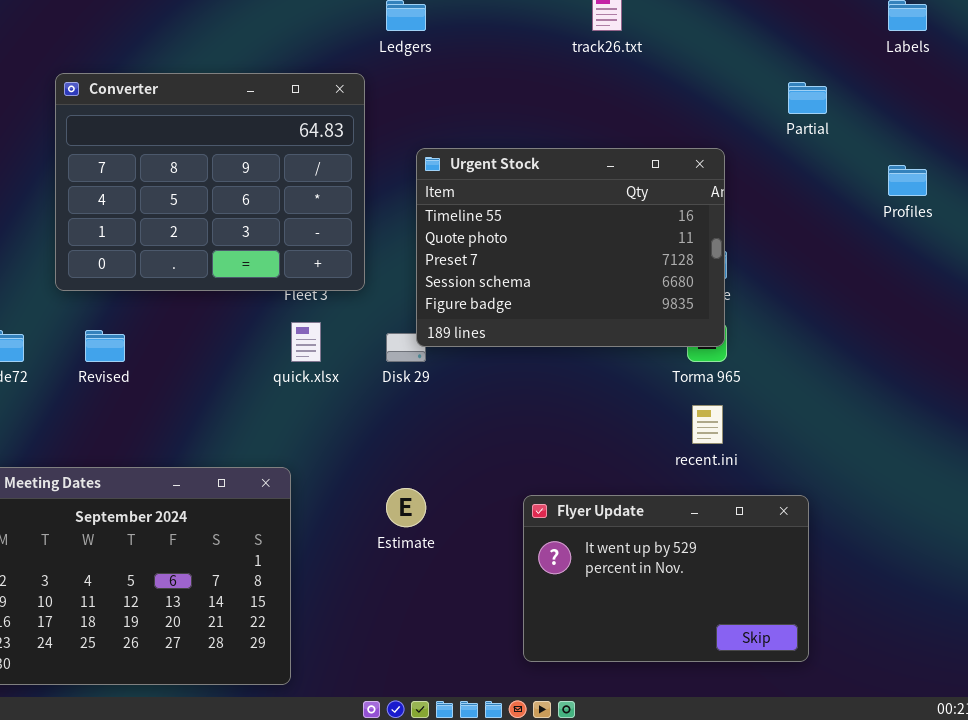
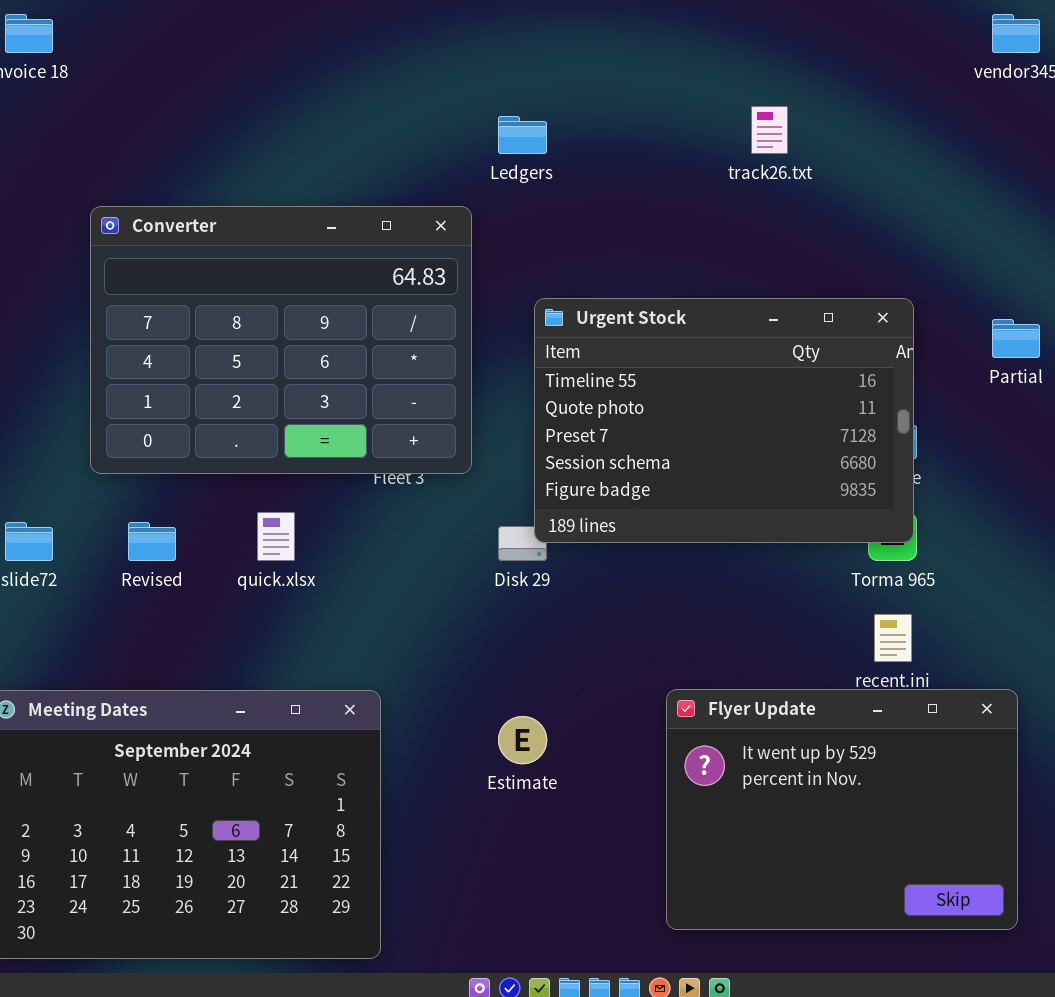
Partial: [788,82,827,114] -> [992,319,1040,358], moved
quick.xlsx: [291,322,321,362] -> [257,512,295,561], moved
Flyer Update: [523,495,809,662] -> [666,689,1018,930], resized

